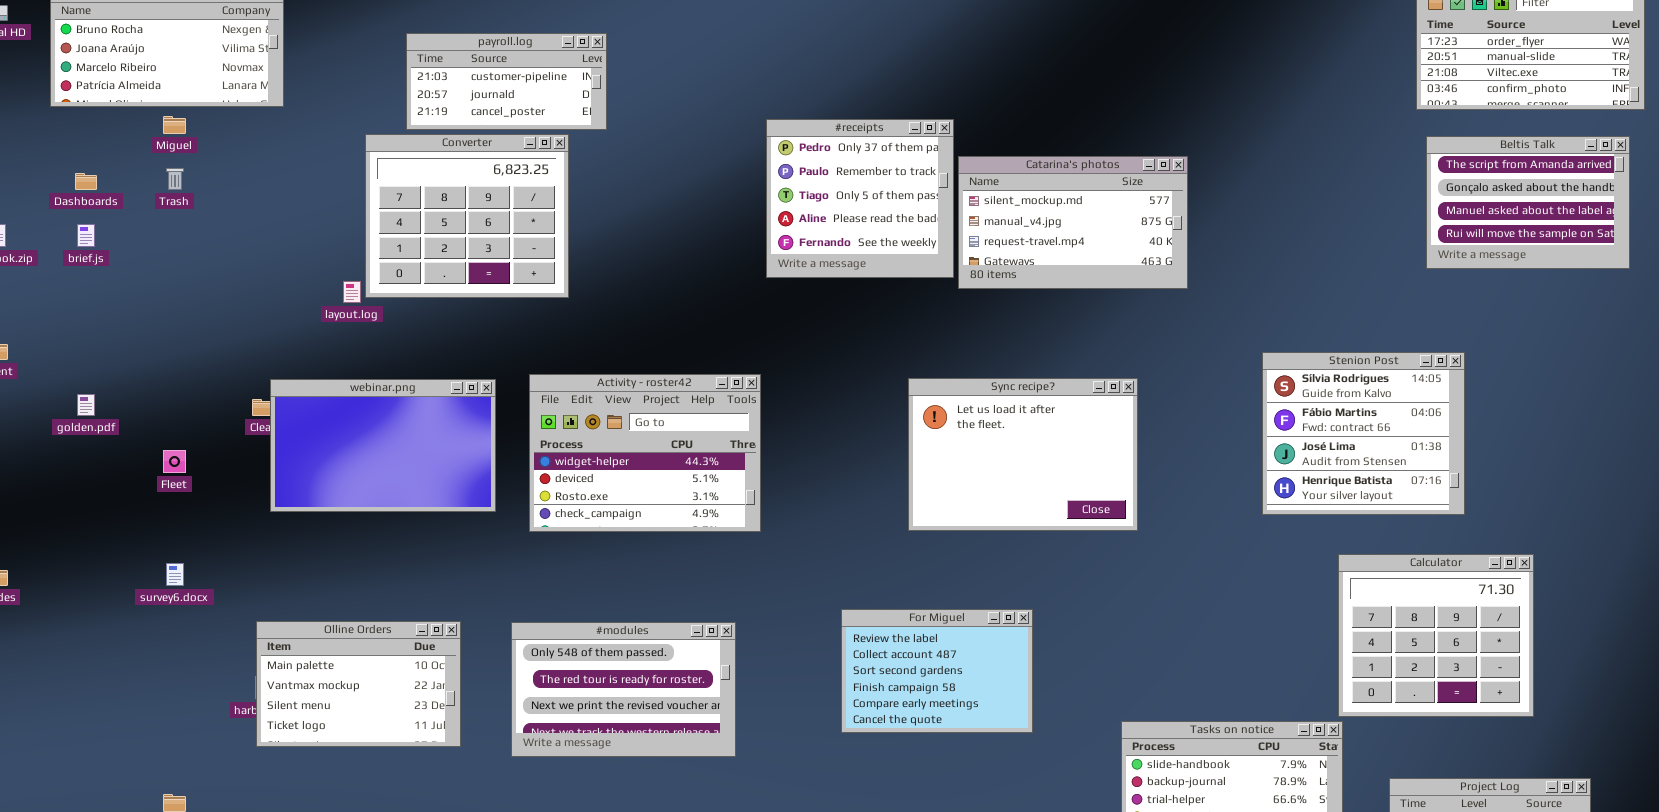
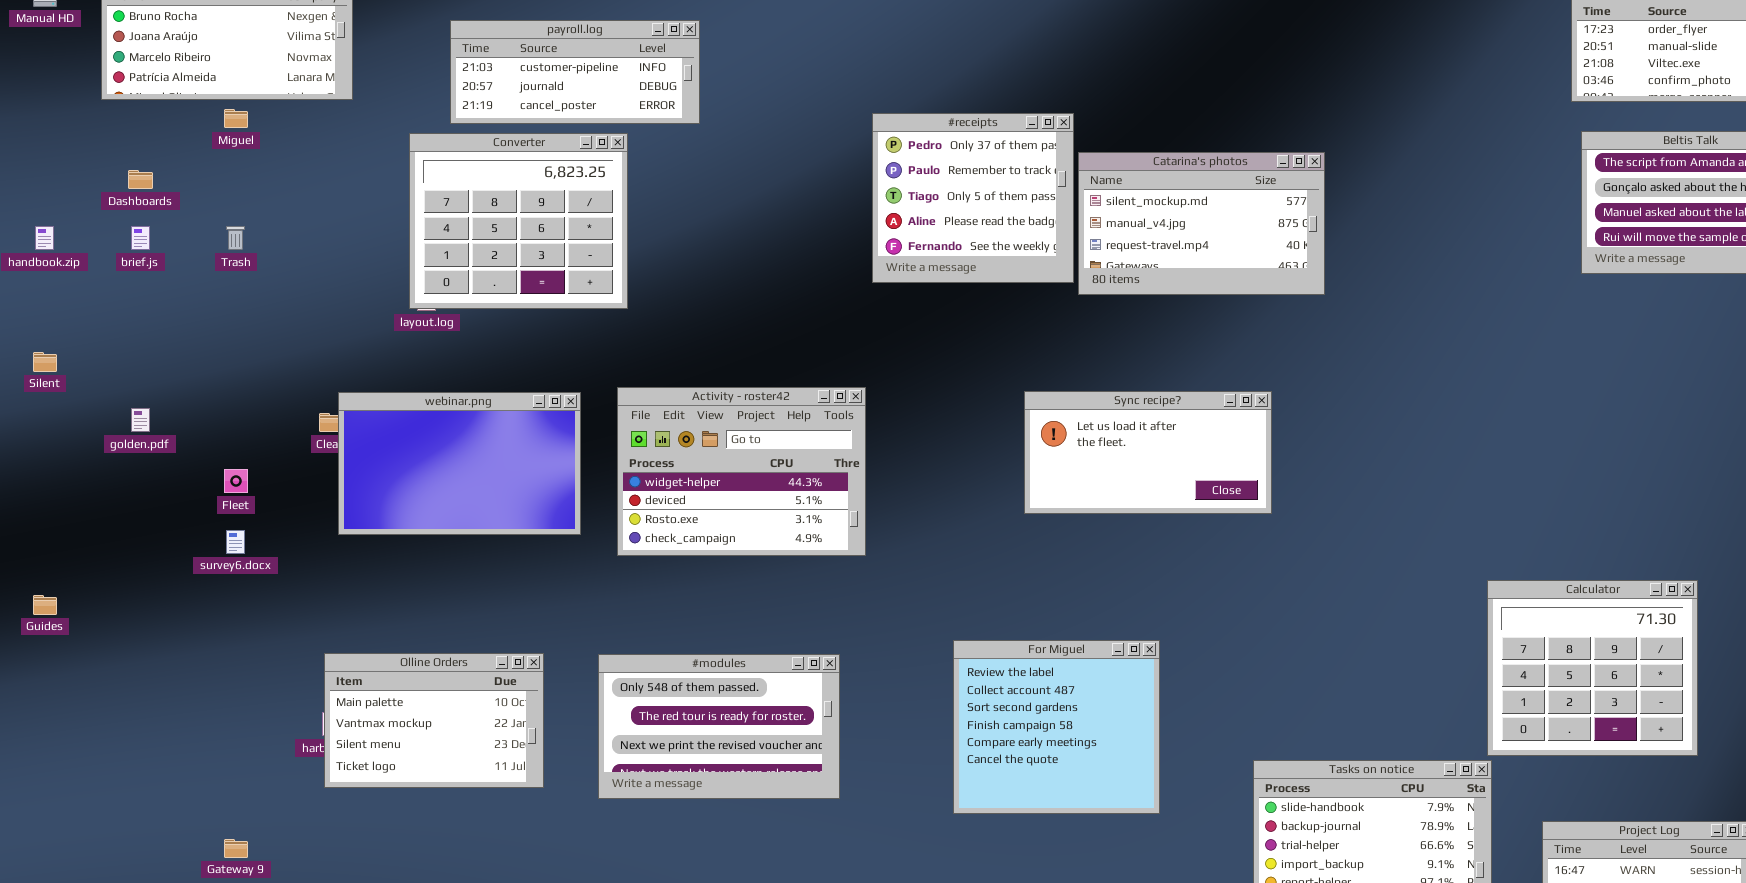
payroll.log: [406,33,607,130] -> [450,20,700,124], resized
Converter: [365,134,569,298] -> [409,133,628,309], moved
Trash: [166,168,184,190] -> [226,226,245,250], moved
Stenion Post: [1262,352,1465,515] -> none, closed
Sync recipe?: [908,378,1138,531] -> [1024,391,1272,514], resized
survey6.docx: [166,563,184,586] -> [226,530,245,554], moved
For Miguel: [841,609,1033,733] -> [953,640,1160,814], resized

